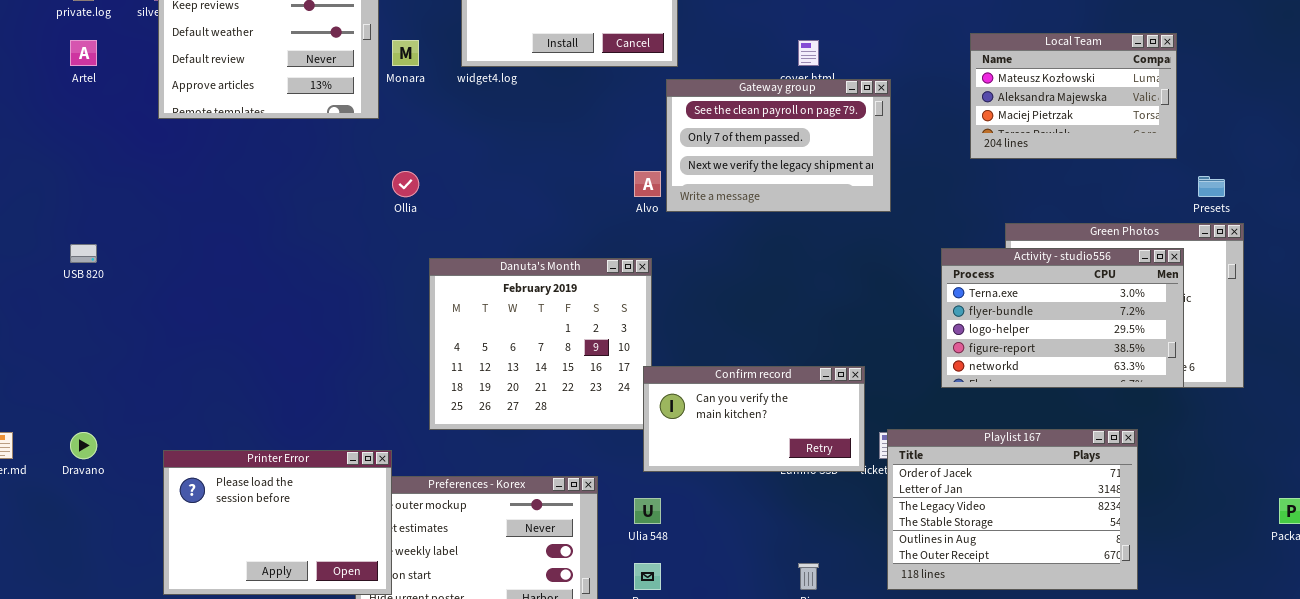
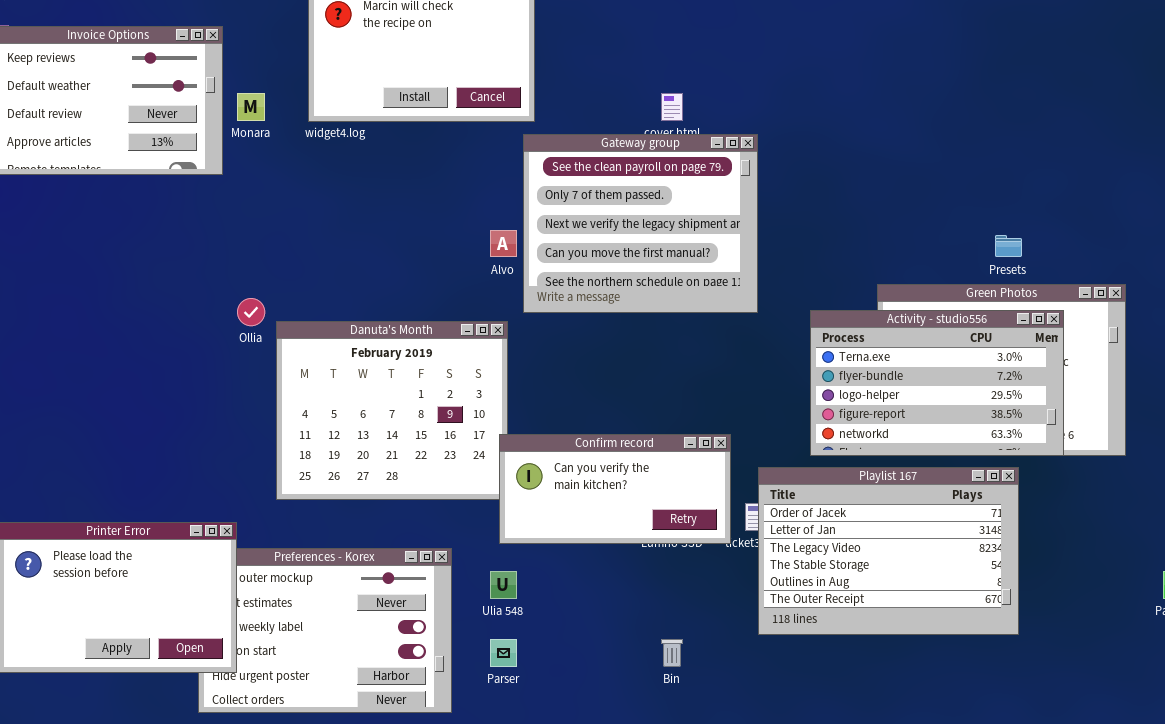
Local Team: [970,33,1177,159] -> none, closed
Gateway group: [666,79,891,212] -> [523,134,758,313], resized
Ollia: [392,171,419,197] -> [237,298,265,326], moved
Presets: [1198,176,1225,197] -> [995,235,1022,257], moved
Playlist 167: [887,429,1138,590] -> [758,467,1019,635], moved

